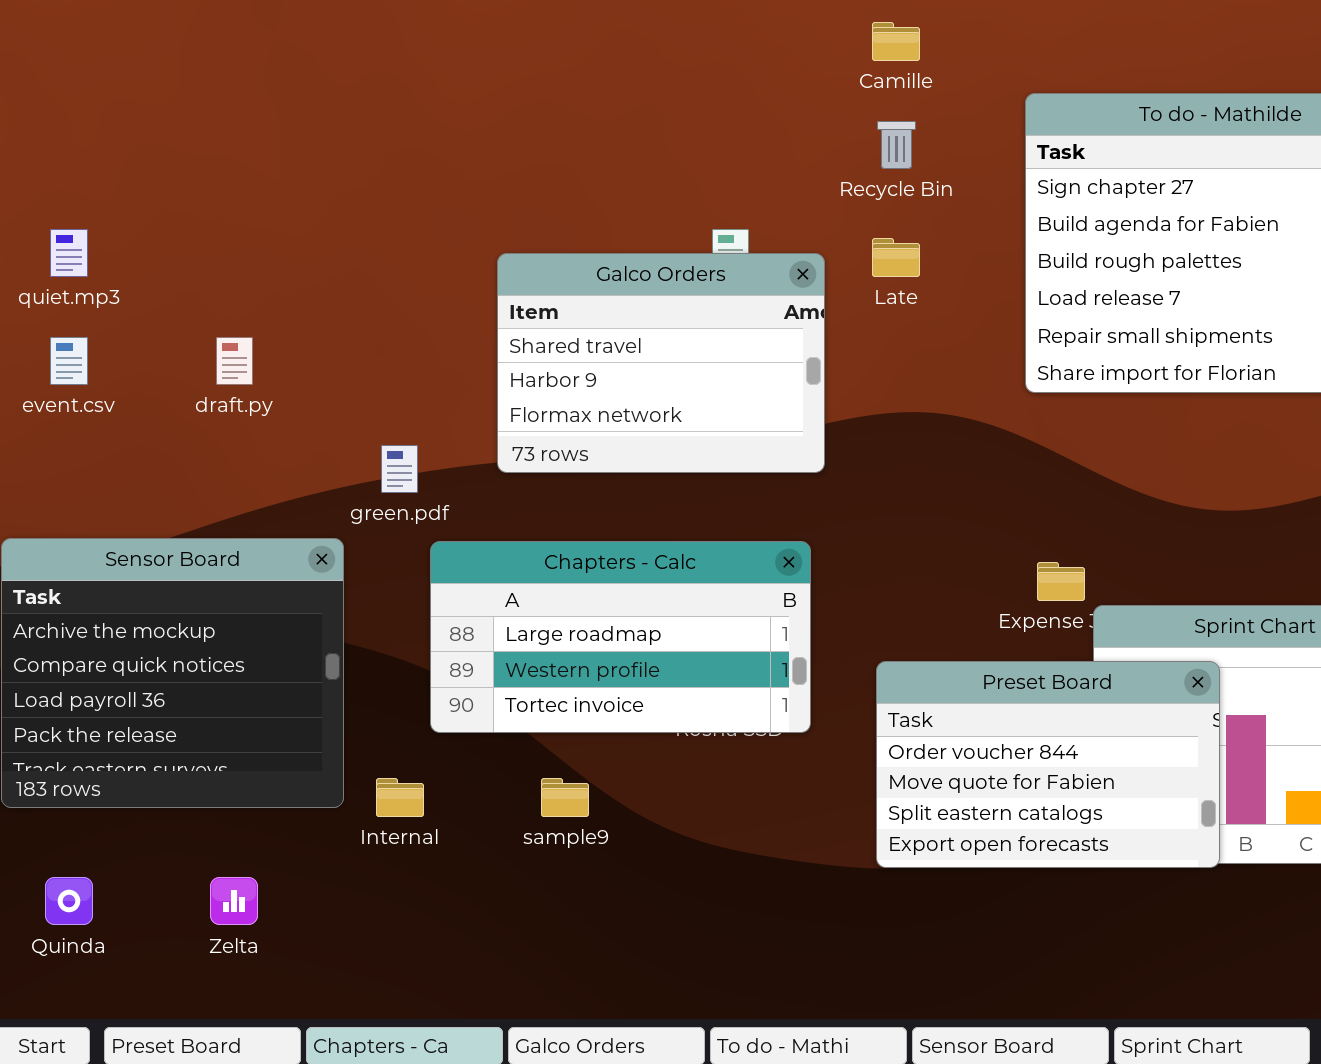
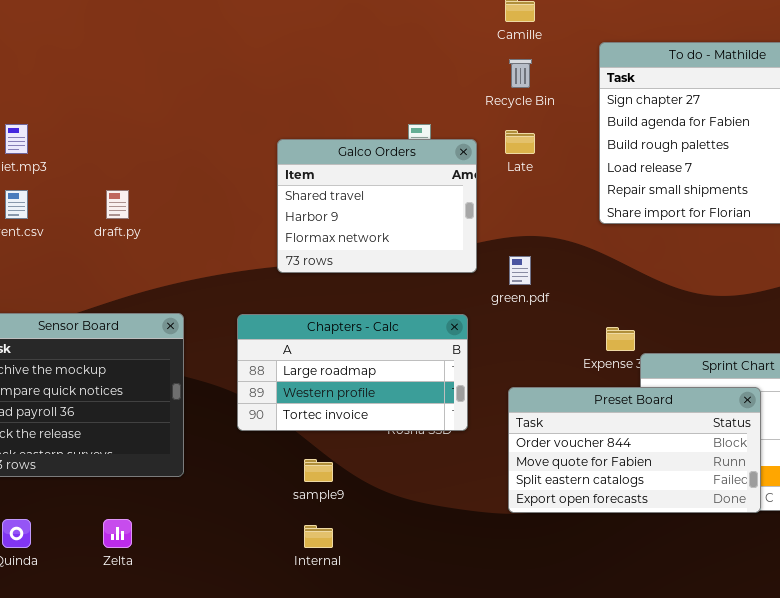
green.pdf: [381,445,418,493] -> [509,256,531,285], moved
Preset Board: [876,661,1220,868] -> [508,387,761,513], resized
Internal: [376,778,424,817] -> [304,525,333,548], moved

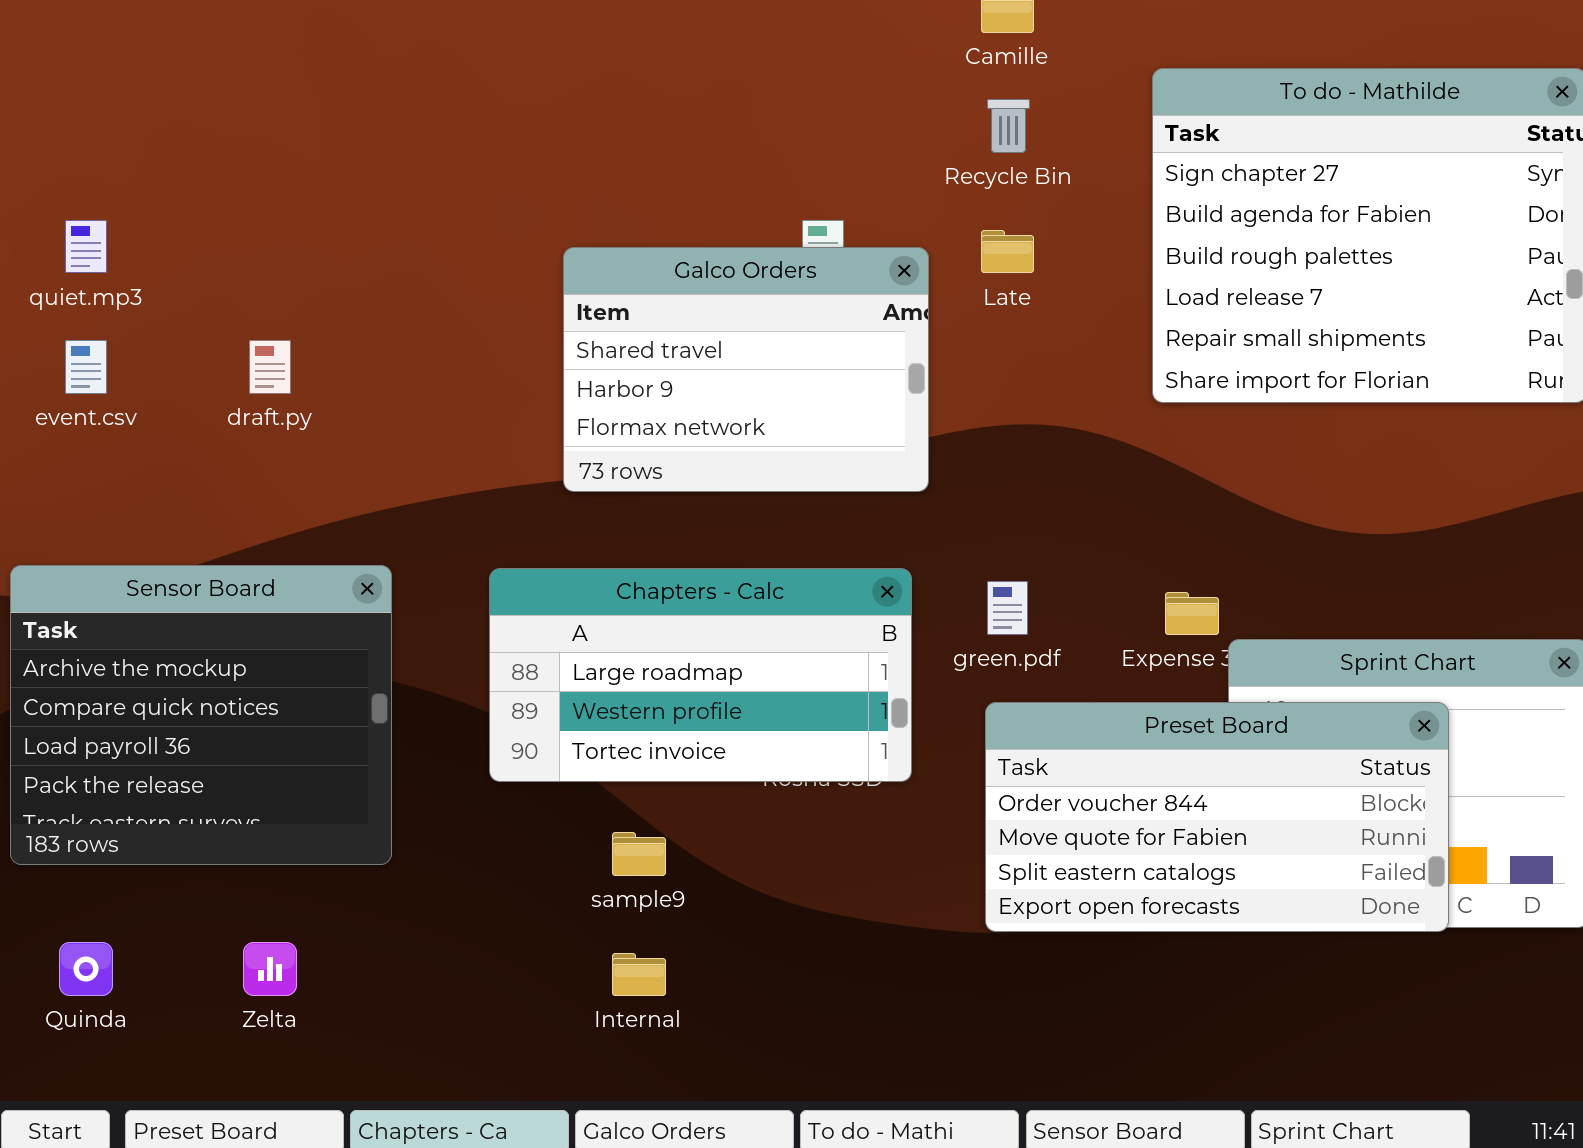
green.pdf: [509,256,531,285] -> [987,581,1028,635], moved

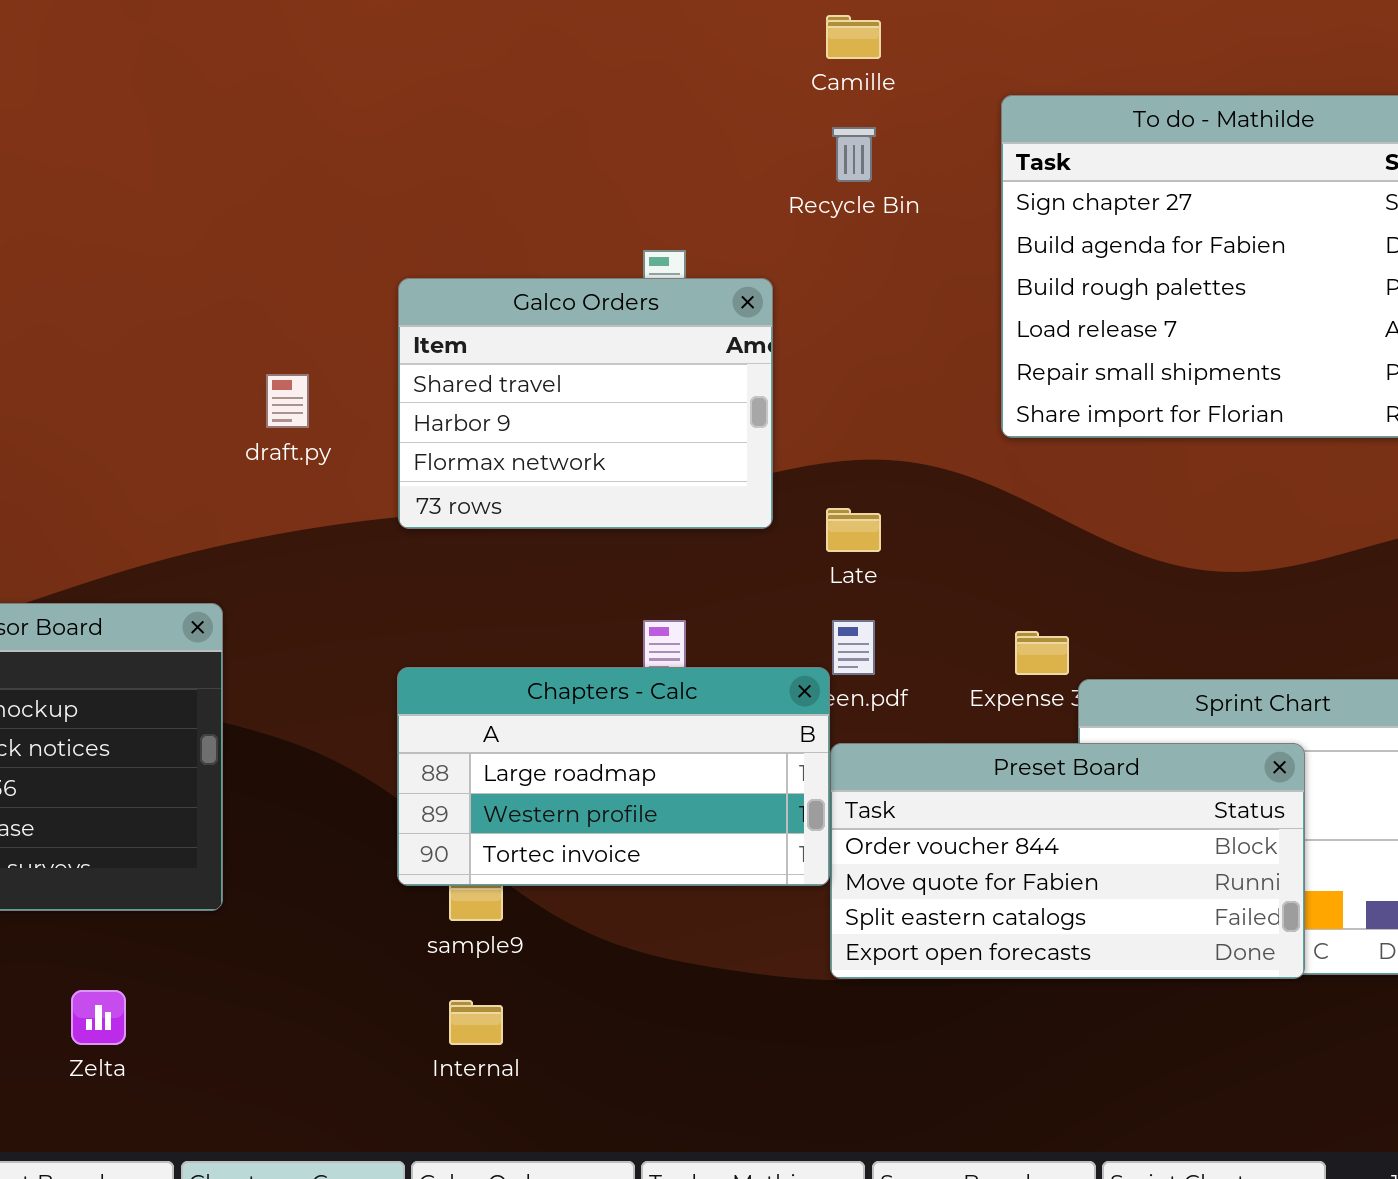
Late: [981,230,1034,273] -> [826,508,881,552], moved
draft.py: [249,340,291,394] -> [266,374,309,428], moved
Chapters - Calc: [489,568,912,782] -> [397,667,830,886], moved

